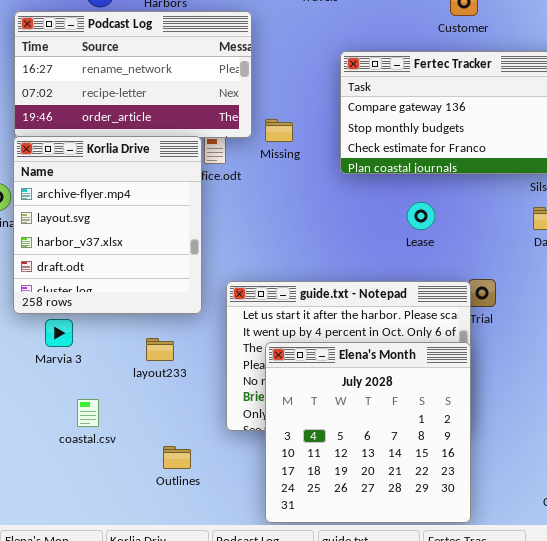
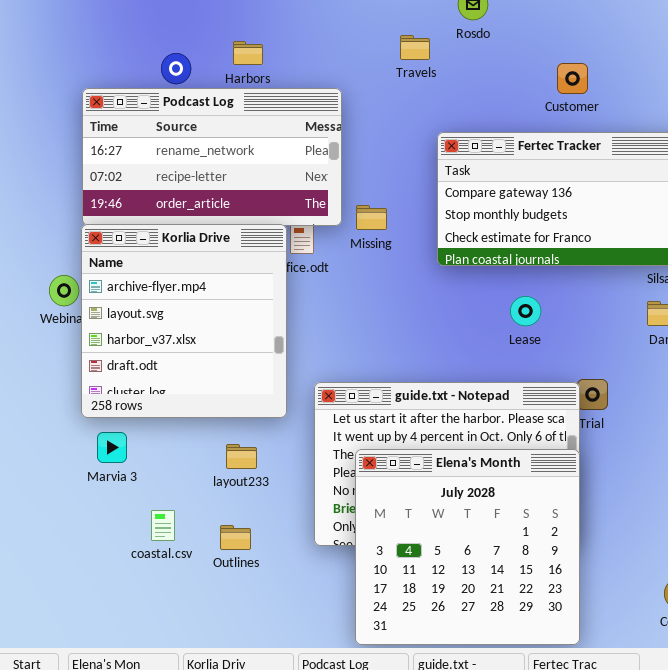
Marvia 3: [45,319,73,347] -> [97,432,127,463], moved
Outlines: [163,446,191,469] -> [220,525,251,550], moved

